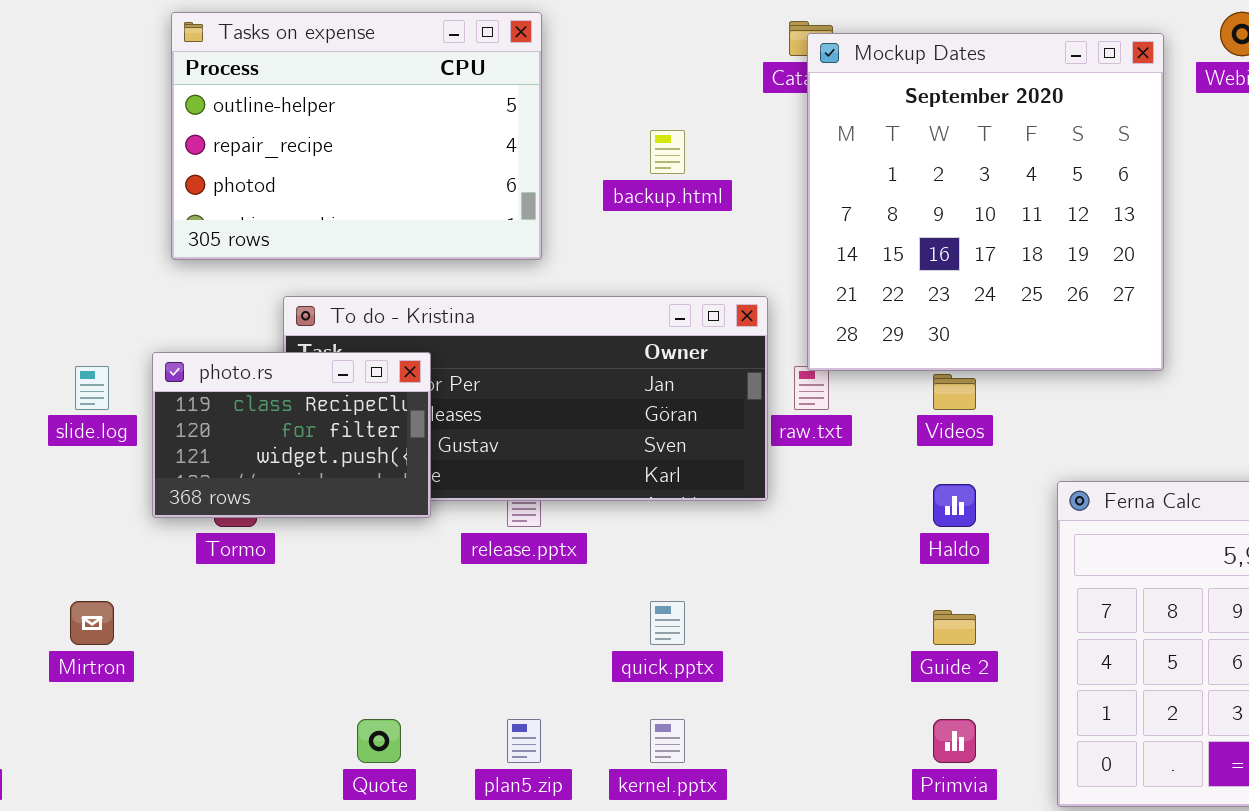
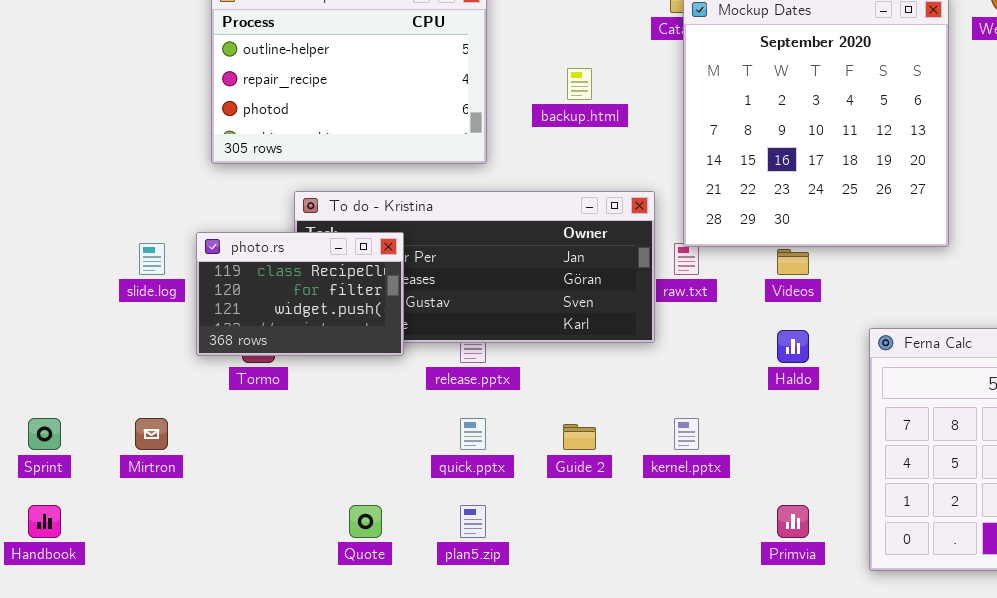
quick.pptx: [650,601,685,645] -> [460,418,486,450], moved
Guide 2: [933,610,976,645] -> [563,424,596,450], moved
kernel.pptx: [650,719,685,763] -> [674,418,699,450], moved

